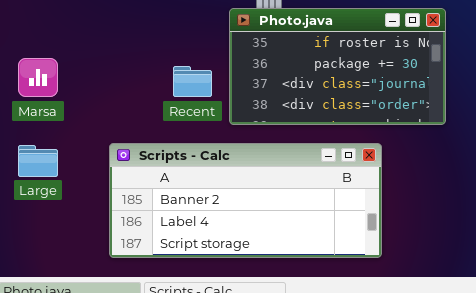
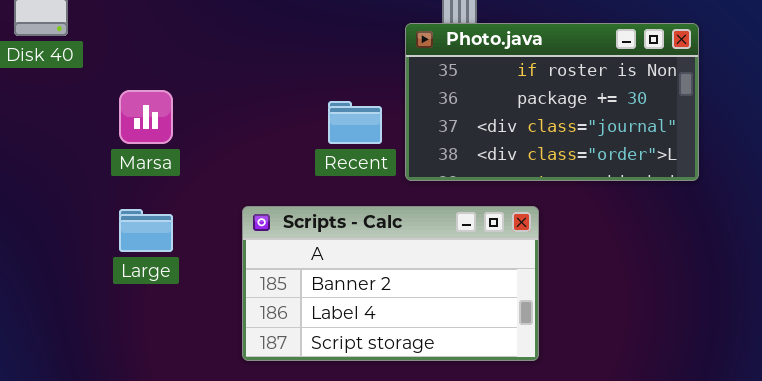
Scripts - Calc: [109,143,382,258] -> [242,206,539,361], resized

